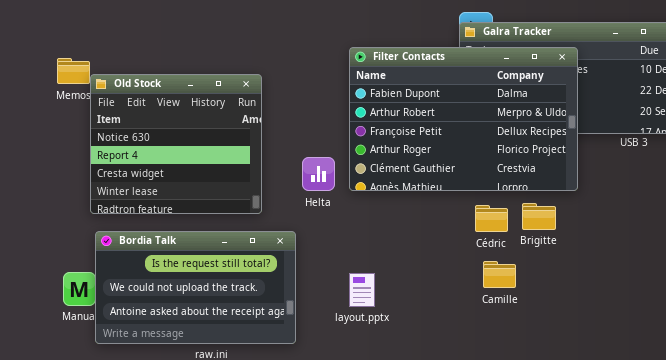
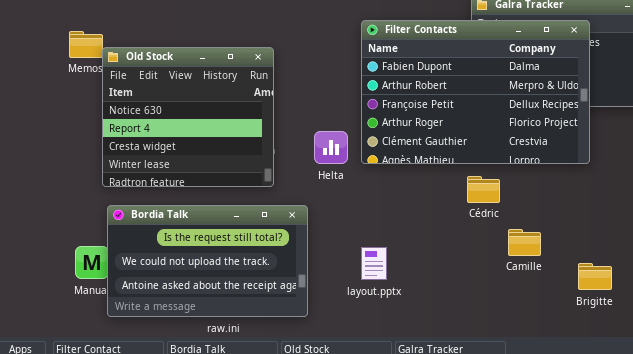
Brigitte: [522,203,556,230] -> [578,263,612,290], moved
Cédric: [475,205,508,232] -> [467,176,500,203], moved
Camille: [483,261,516,288] -> [508,229,541,256], moved

